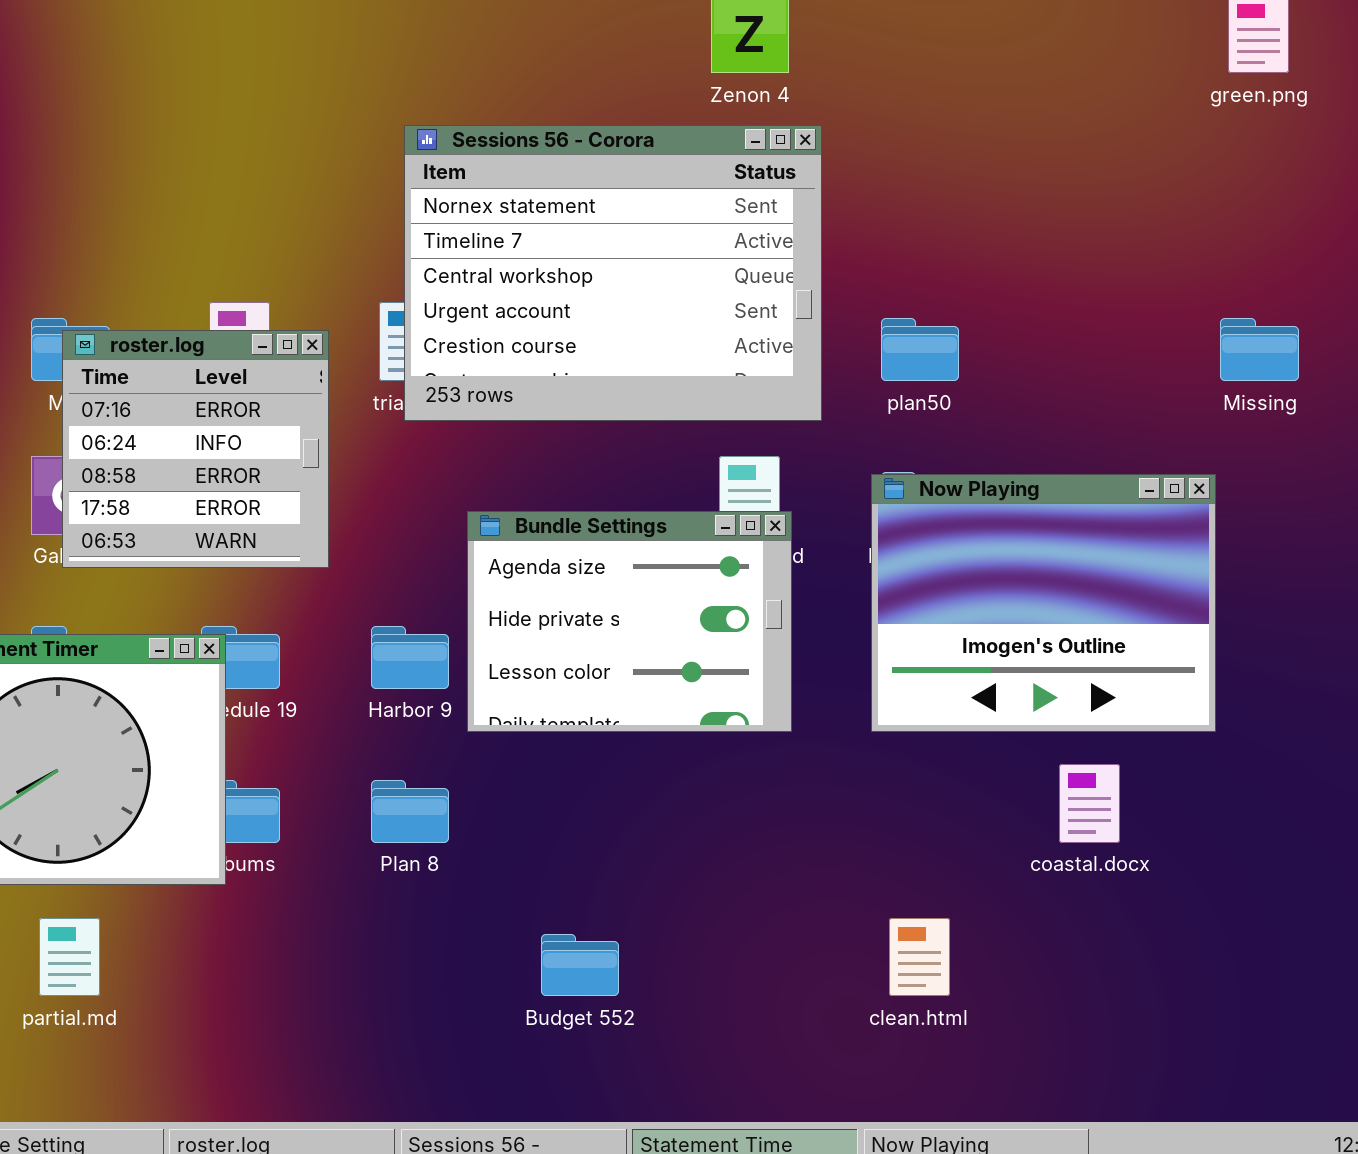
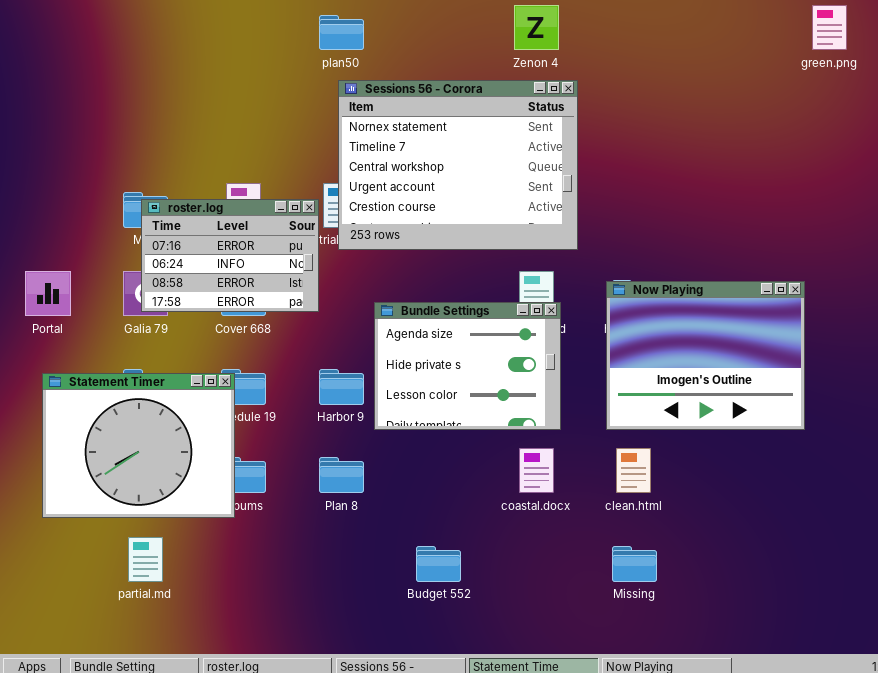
plan50: [881,318,959,381] -> [319,15,364,50], moved
Missing: [1220,318,1299,381] -> [612,546,657,582], moved
roster.log: [62,330,329,568] -> [141,199,319,312], resized
coastal.docx: [1059,764,1120,843] -> [519,448,554,493], moved
clean.html: [889,918,950,996] -> [616,448,651,493], moved

